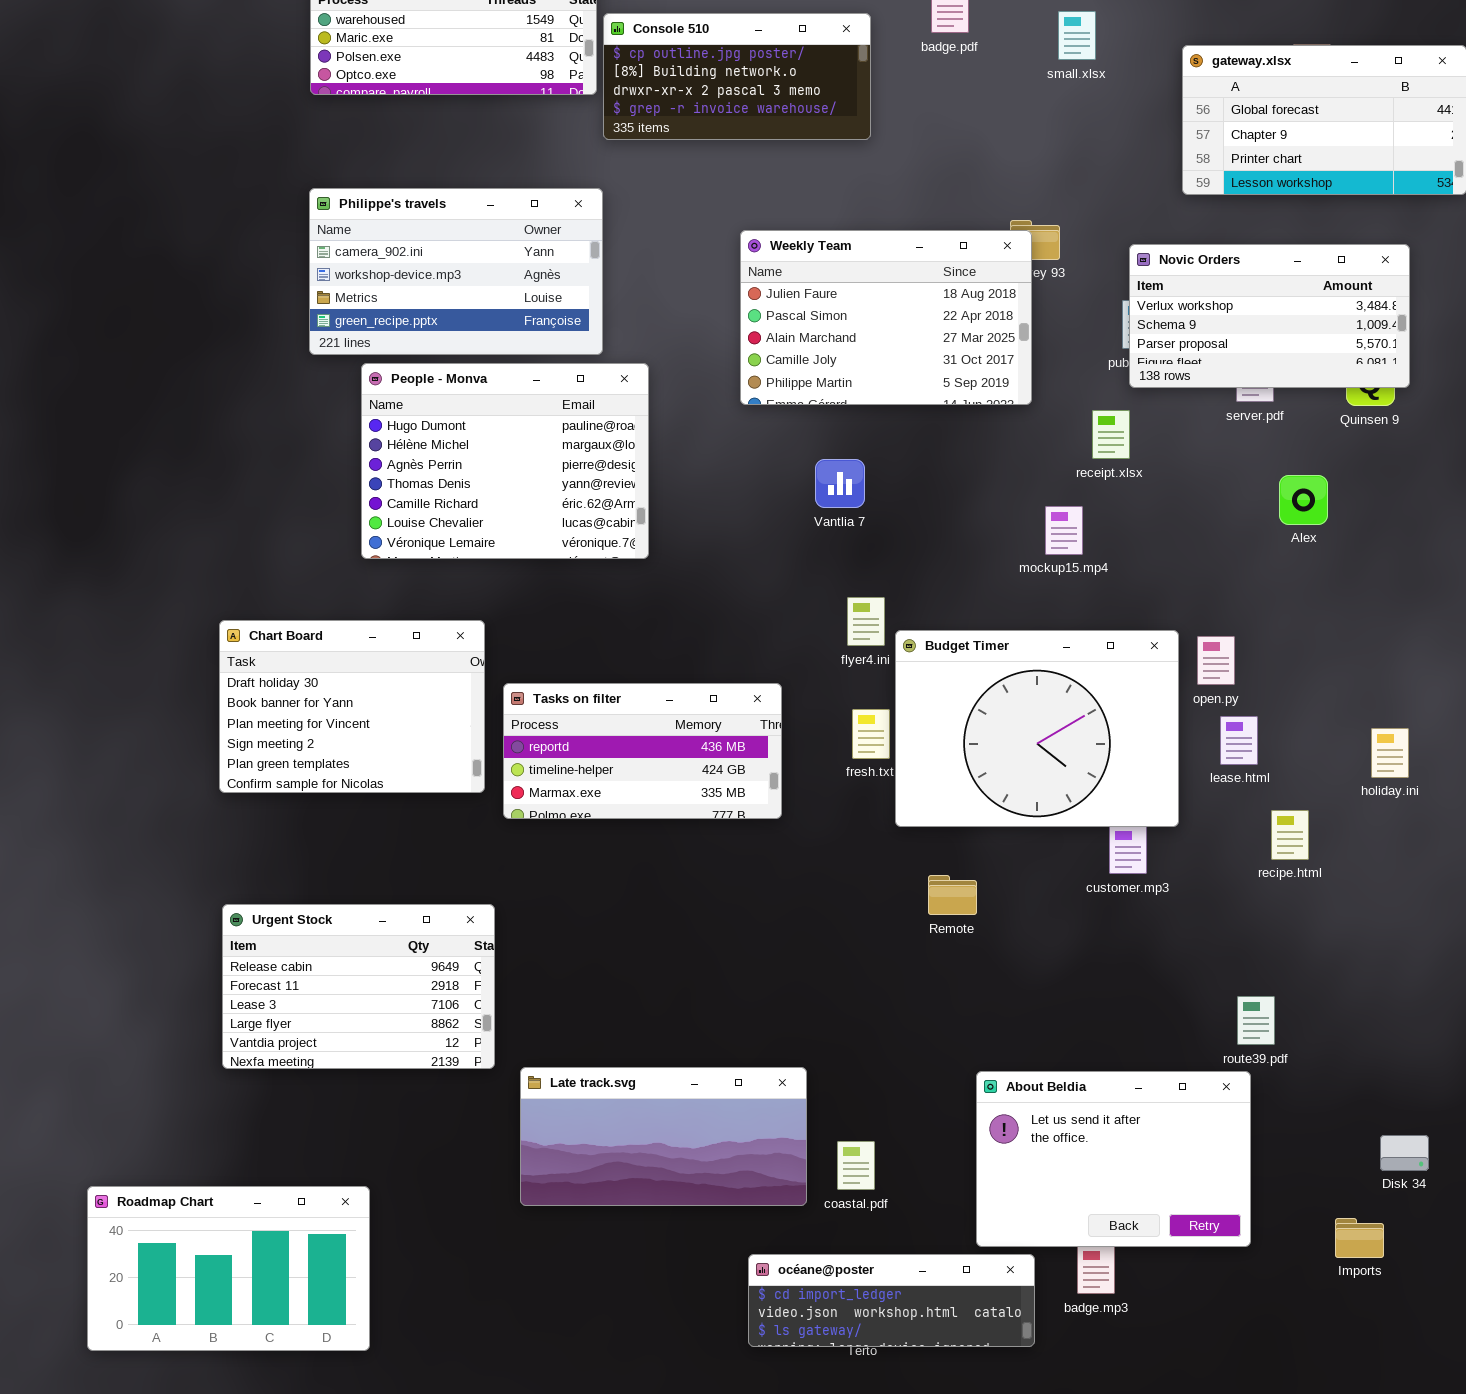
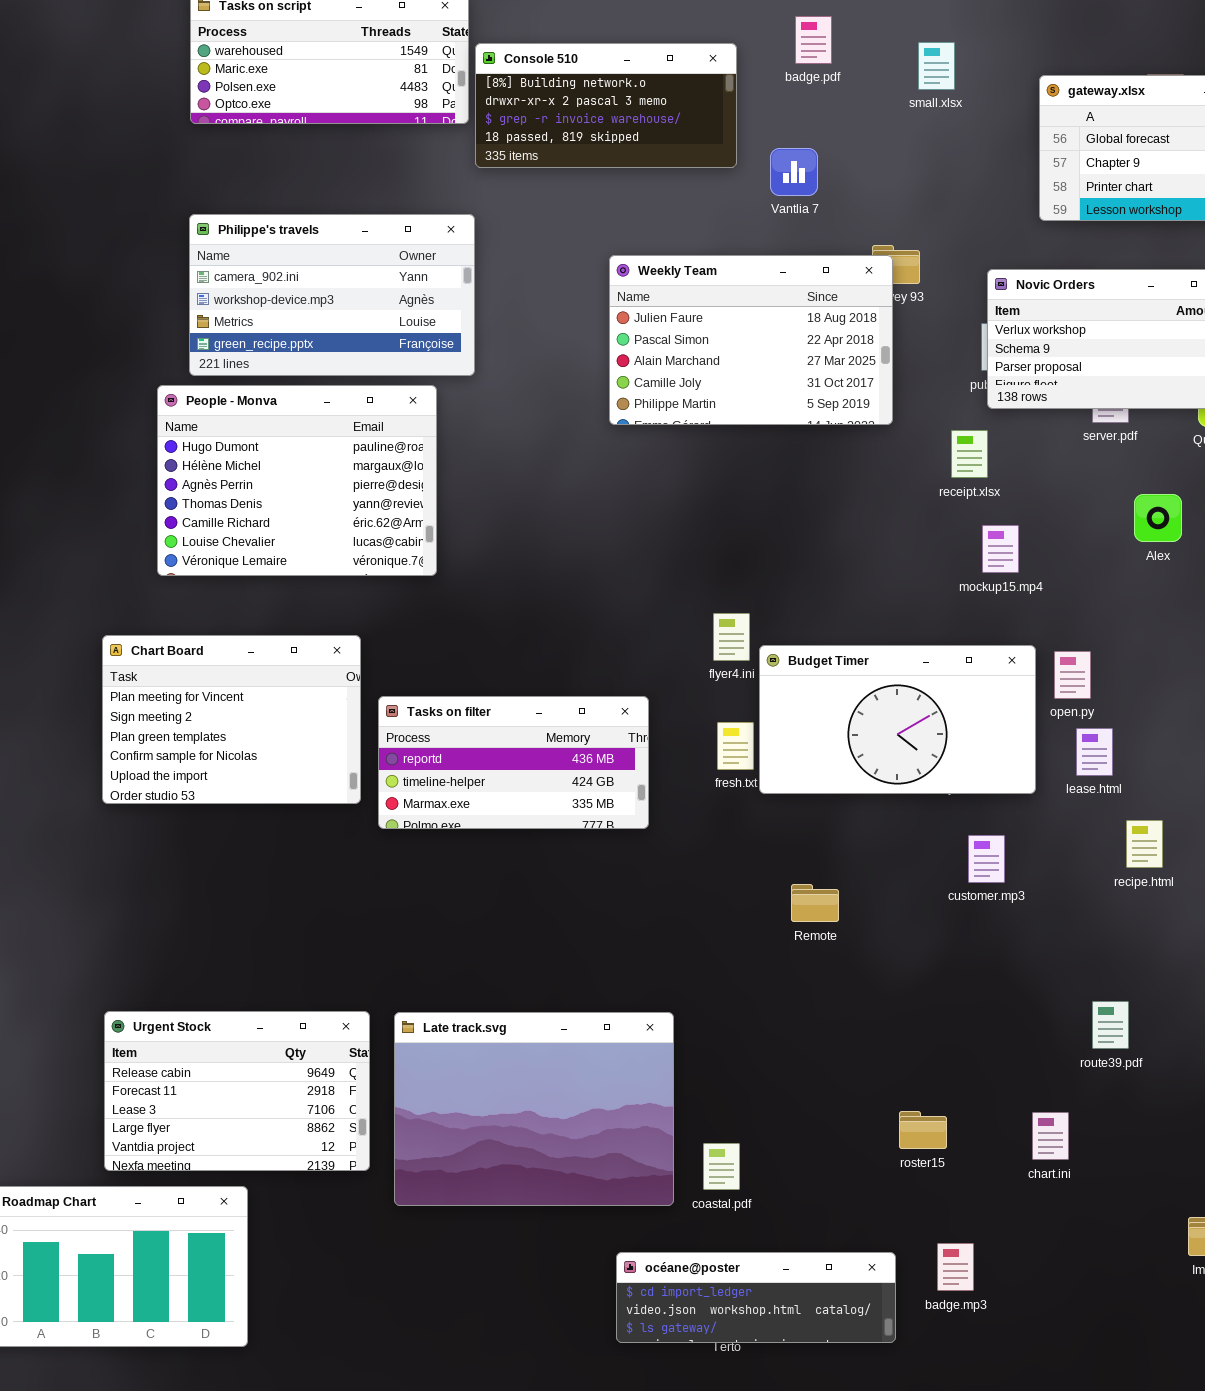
Console 510: [603,13,871,140] -> [475,43,737,168], scrolled down 1 row
People - Monva: [361,363,649,559] -> [157,385,437,576], moved
Vantlia 7: [815,459,865,508] -> [770,148,818,196], moved
mockup15.mp4: [1045,506,1083,555] -> [982,525,1019,573], moved
Chart Board: [219,620,485,793] -> [102,635,361,804], scrolled down 2 rows
Budget Timer: [895,630,1179,827] -> [759,645,1036,794], resized
Urgent Stock: [222,904,495,1069] -> [104,1011,370,1171], moved
Late track.svg: [520,1067,807,1206] -> [394,1012,674,1206], resized
About Beldia: [976,1071,1251,1247] -> none, closed

